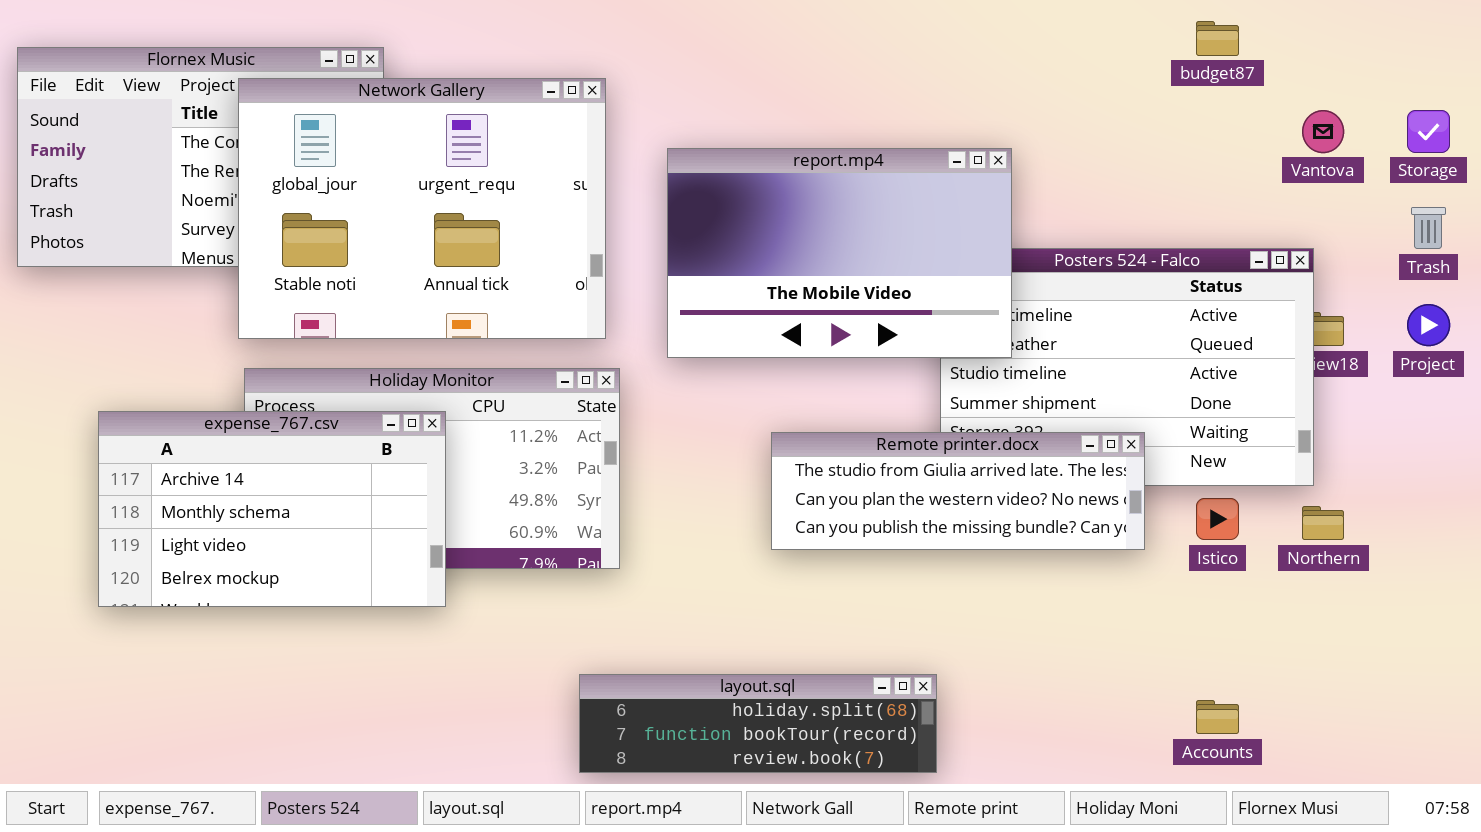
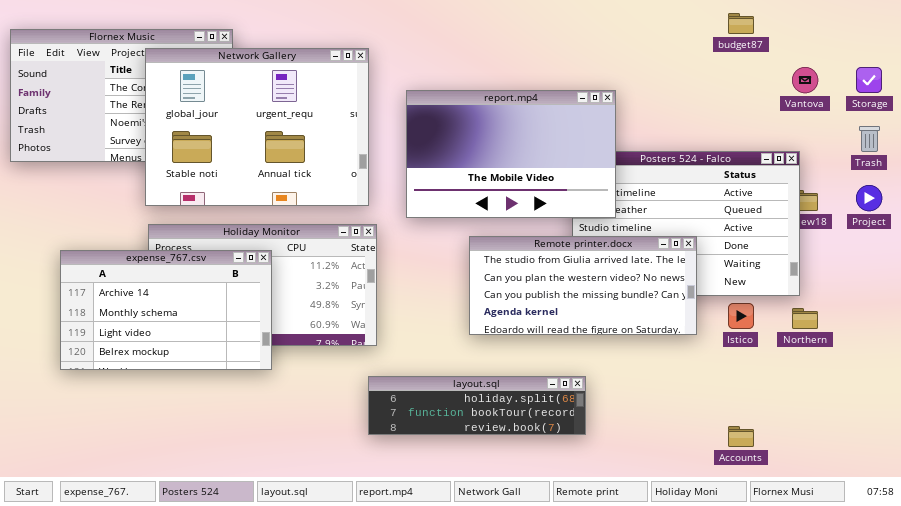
Remote printer.docx: [771,432,1145,550] -> [469,236,697,335], resized
layout.sql: [579,674,937,773] -> [368,376,586,435], moved

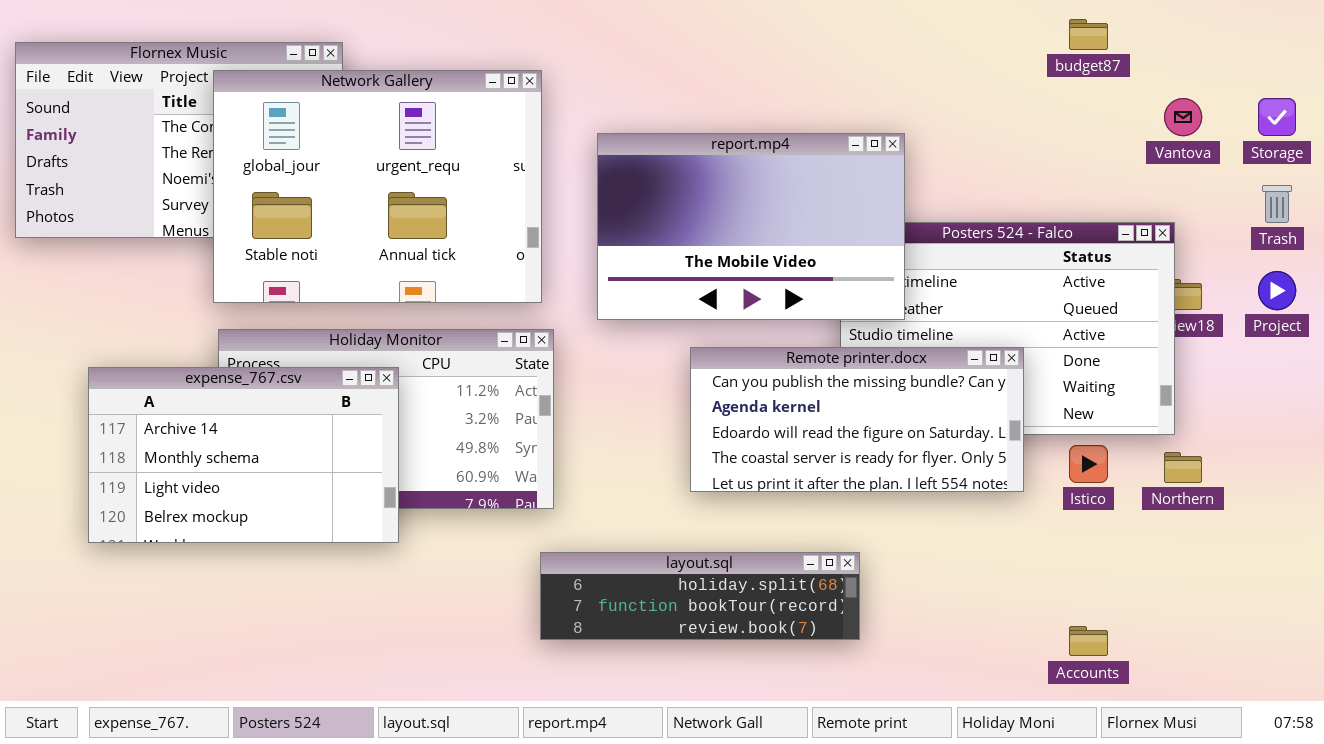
Remote printer.docx: [469,236,697,335] -> [690,347,1024,492], scrolled down 2 rows

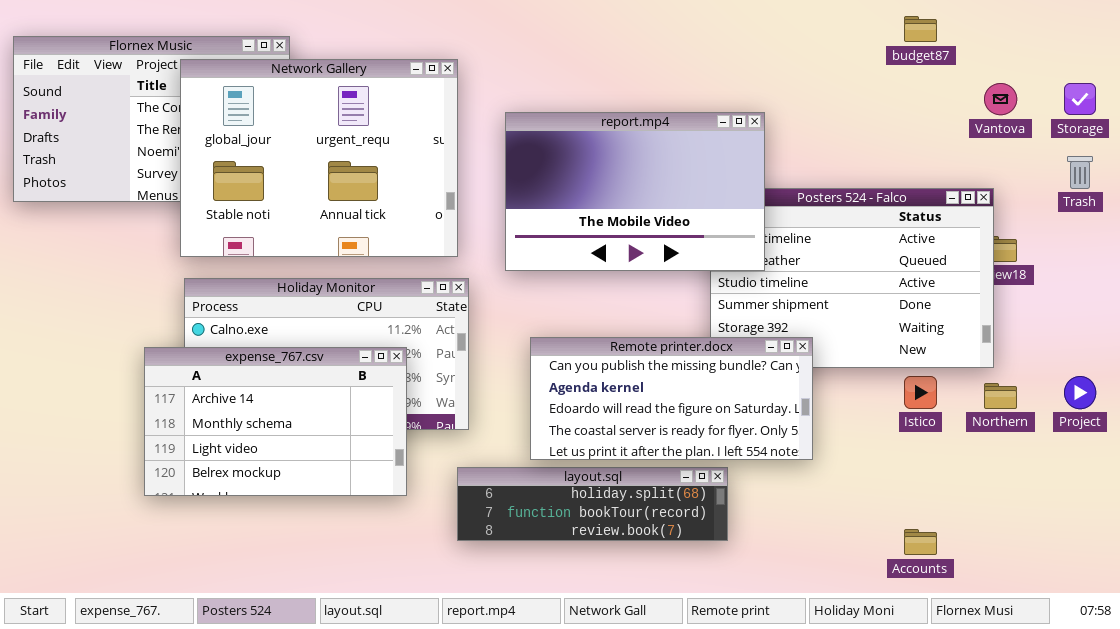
Project: [1258,271,1296,310] -> [1064,376,1096,409], moved
Remote printer.docx: [690,347,1024,492] -> [530,337,813,460], moved
expense_767.csv: [88,367,399,543] -> [144,347,407,496], moved

